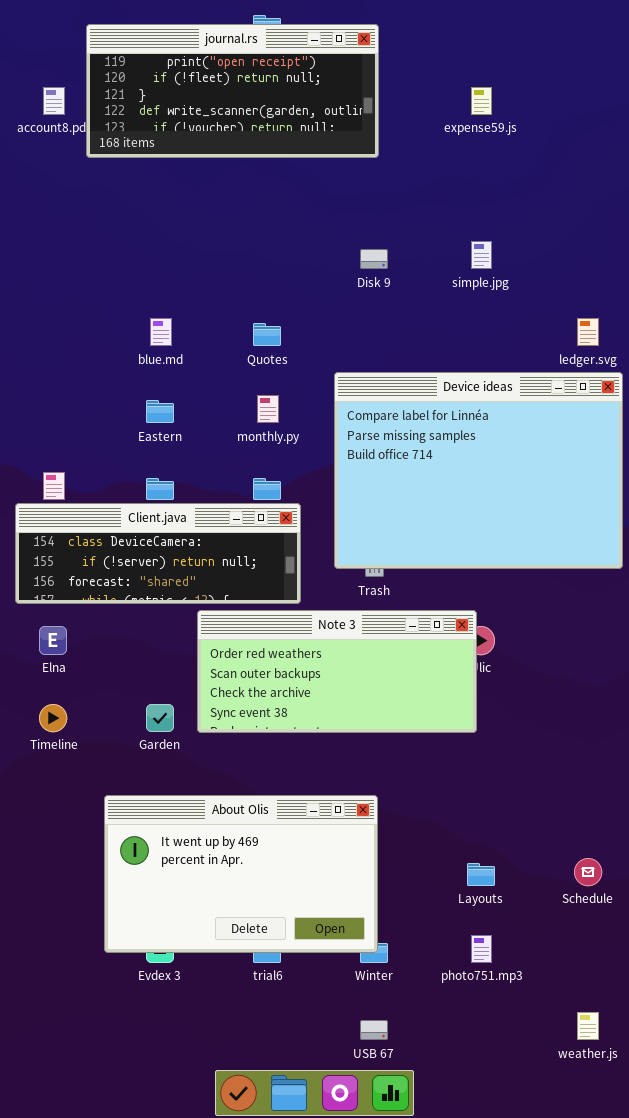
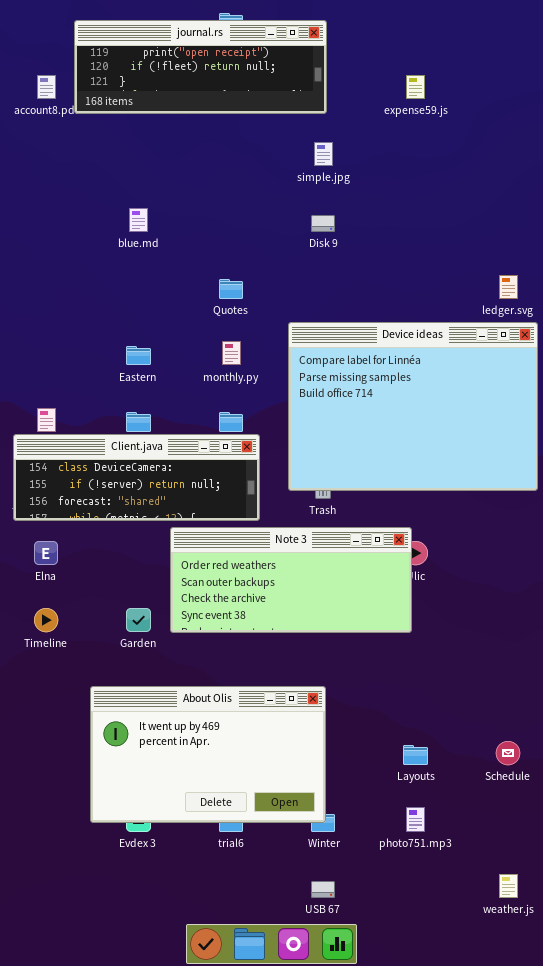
journal.rs: [86,24,379,158] -> [74,20,327,114], resized
simple.jpg: [471,241,492,269] -> [314,142,333,166], moved
blue.md: [150,318,172,346] -> [129,208,148,232], moved

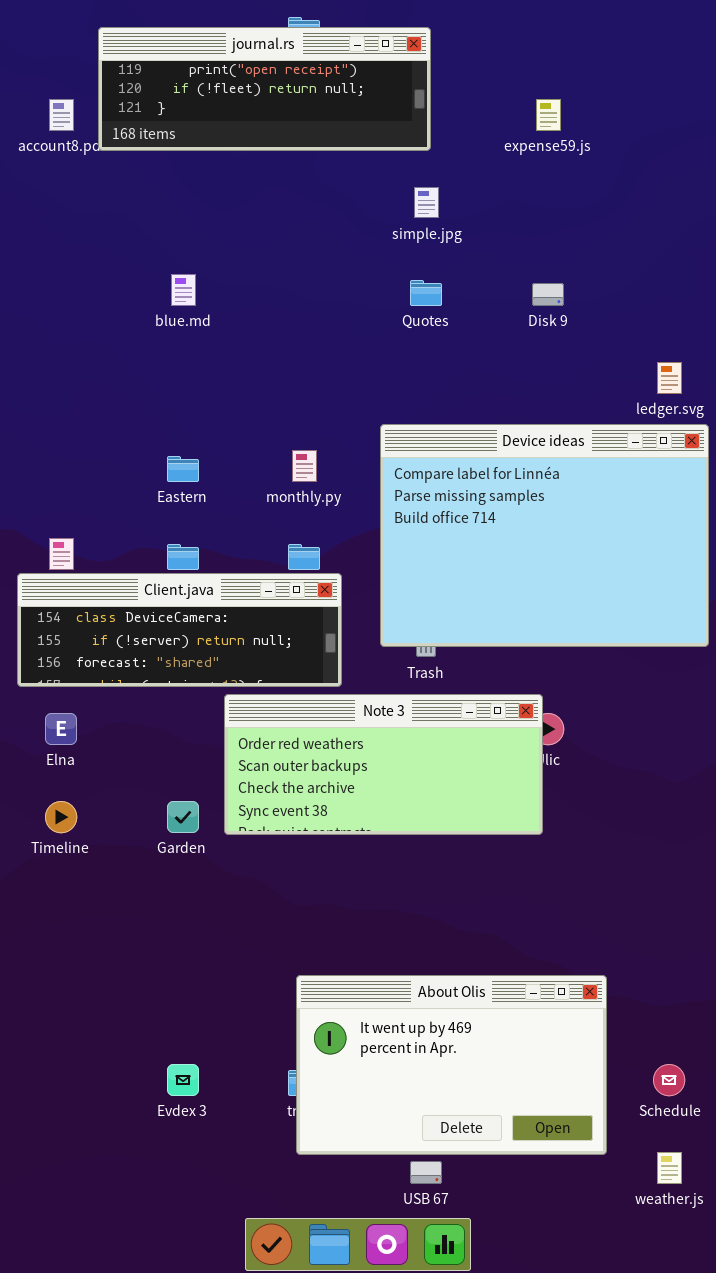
Disk 9: [311,215,335,232] -> [532,283,564,306], moved
Quotes: [219,279,243,299] -> [410,280,442,306], moved
About Olis: [90,686,326,823] -> [296,975,607,1155], moved
Schedule: [496,741,520,765] -> [653,1064,685,1096], moved

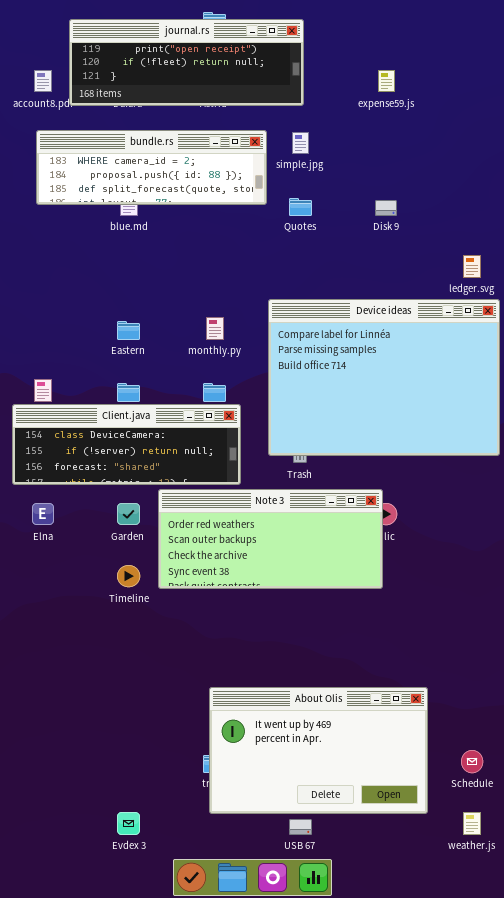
bundle.rs: none -> [36,130,267,205], opened
Timeline: [45,801,77,833] -> [117,565,140,587], moved
Garden: [167,801,199,833] -> [117,503,140,525], moved
Evdex 3: [167,1064,199,1096] -> [117,812,140,835], moved

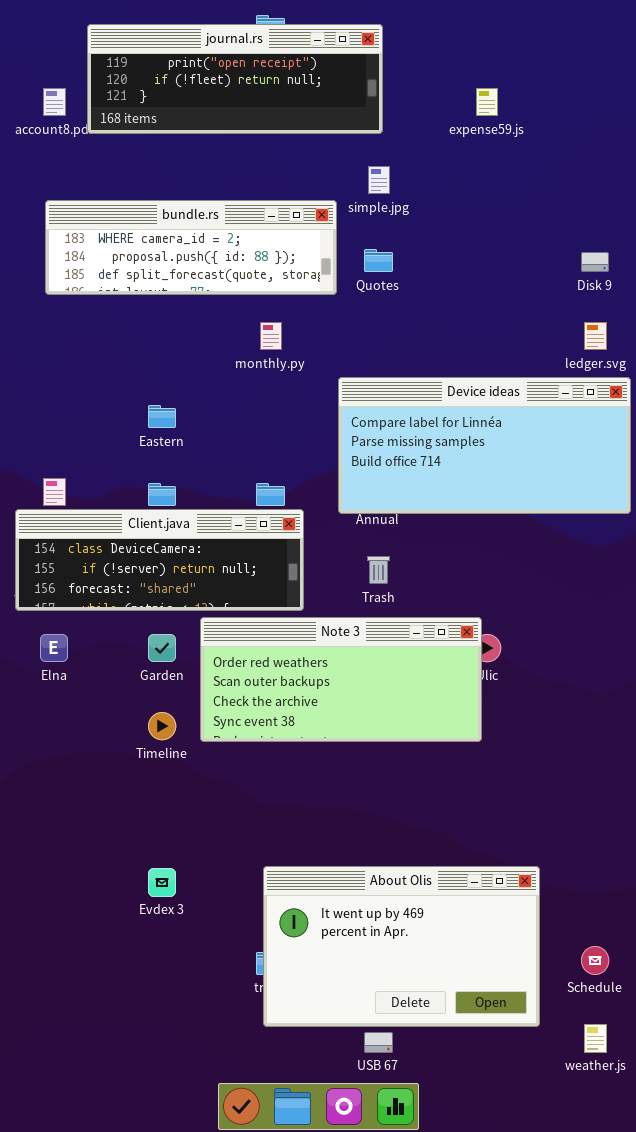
bundle.rs: [36,130,267,205] -> [45,200,337,295], moved
Disk 9: [375,200,397,216] -> [581,252,609,272], moved
Device ideas: [268,299,500,456] -> [338,377,631,514], resized
monthly.py: [206,317,224,340] -> [260,322,282,350], moved
Evdex 3: [117,812,140,835] -> [148,868,176,897], moved

